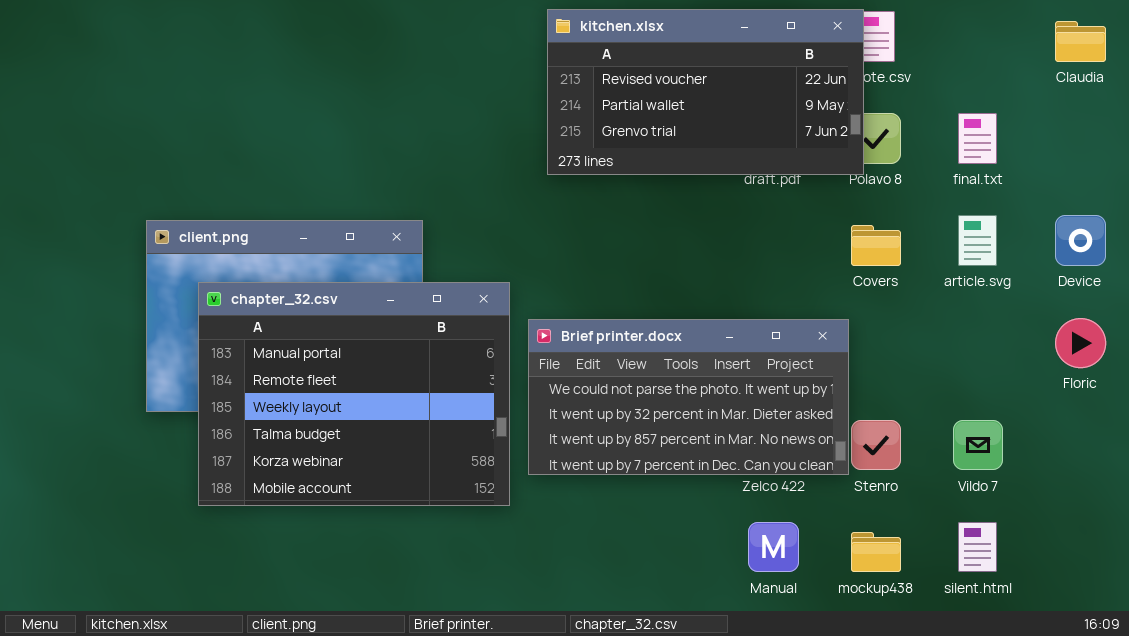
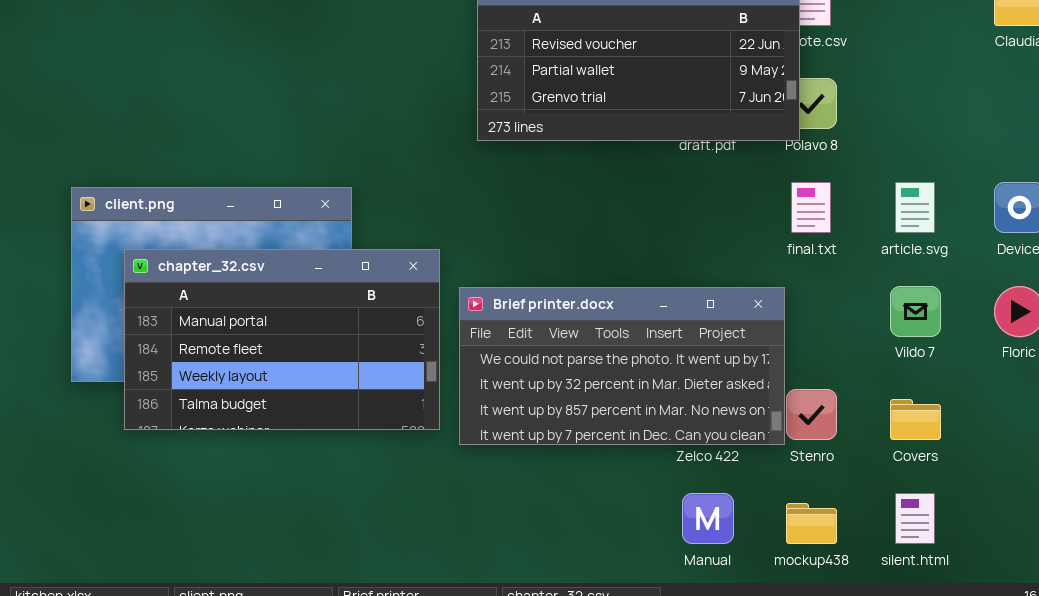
final.txt: [958,113,997,164] -> [791,182,831,233], moved
Covers: [851,225,901,266] -> [890,399,941,440], moved
chapter_32.csv: [198,282,510,506] -> [124,249,440,430], resized
Vildo 7: [953,420,1003,470] -> [890,286,941,337], moved

